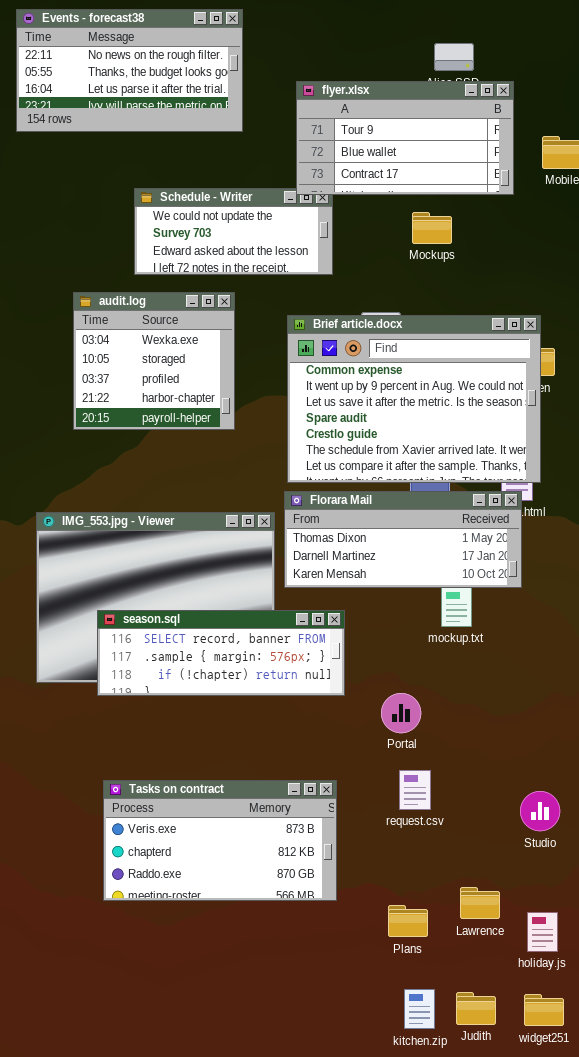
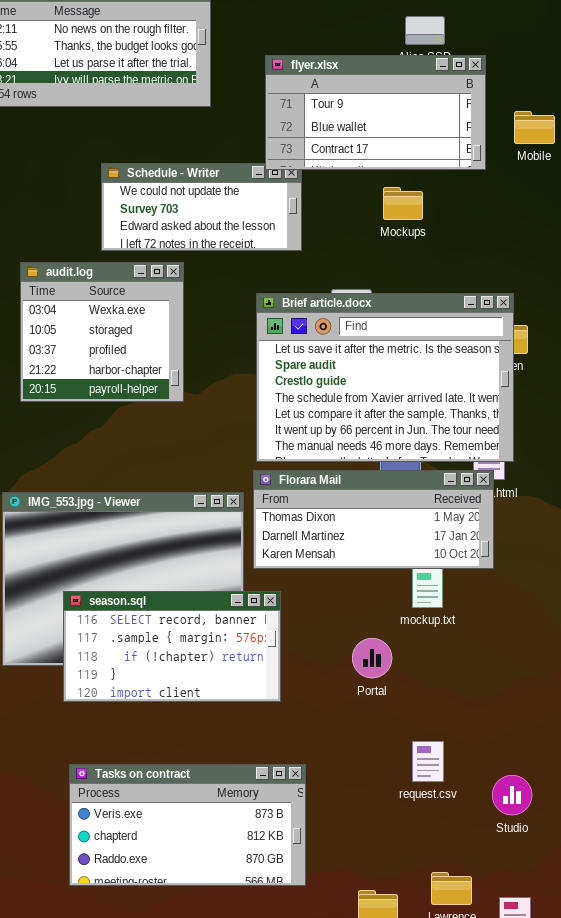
audit.log: [73,292,235,430] -> [20,262,184,402], moved
Brief article.docx: [287,315,541,483] -> [256,293,514,462], scrolled down 2 rows
season.sql: [97,610,345,696] -> [63,591,281,702], resized
Portal: [381,693,421,733] -> [352,638,392,678], moved
request.csv: [399,770,431,810] -> [412,741,444,782], moved

